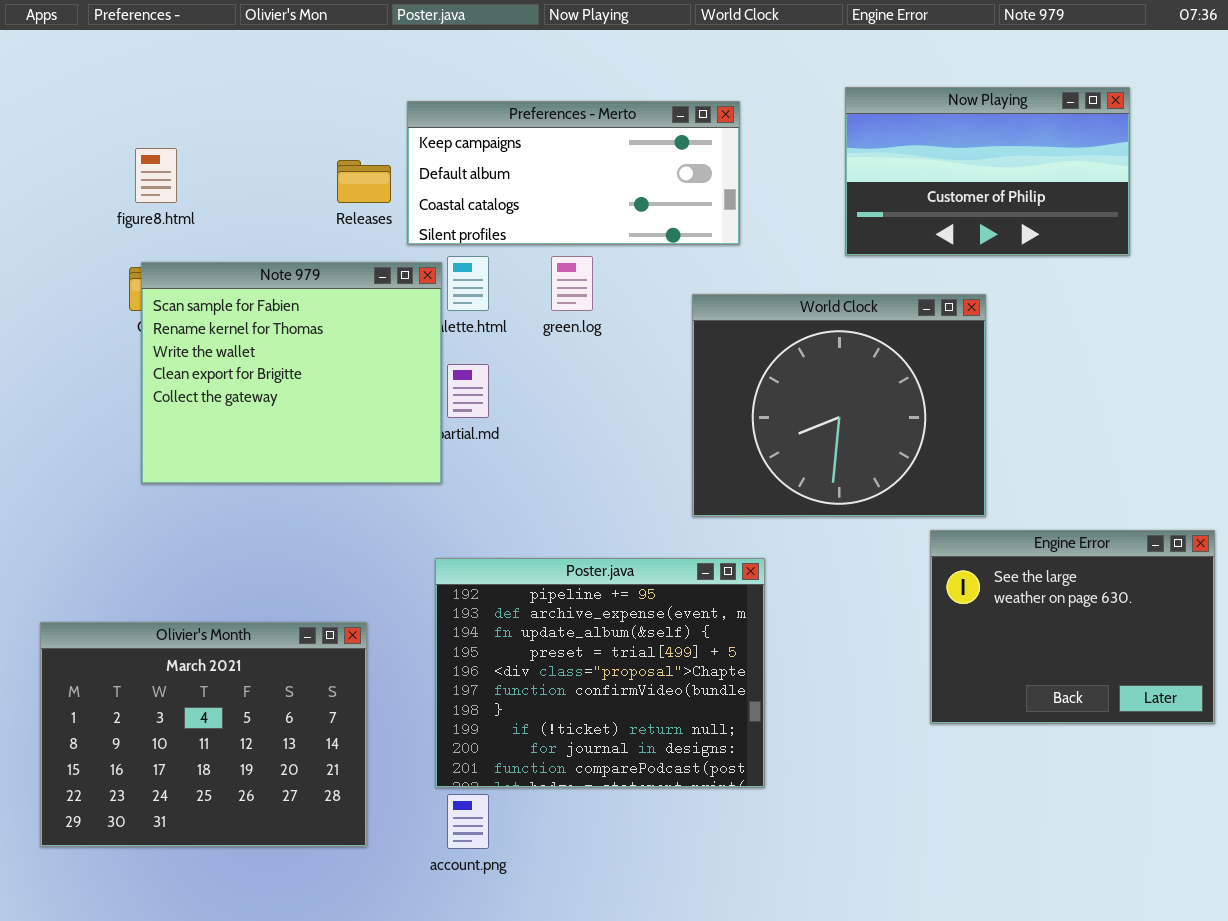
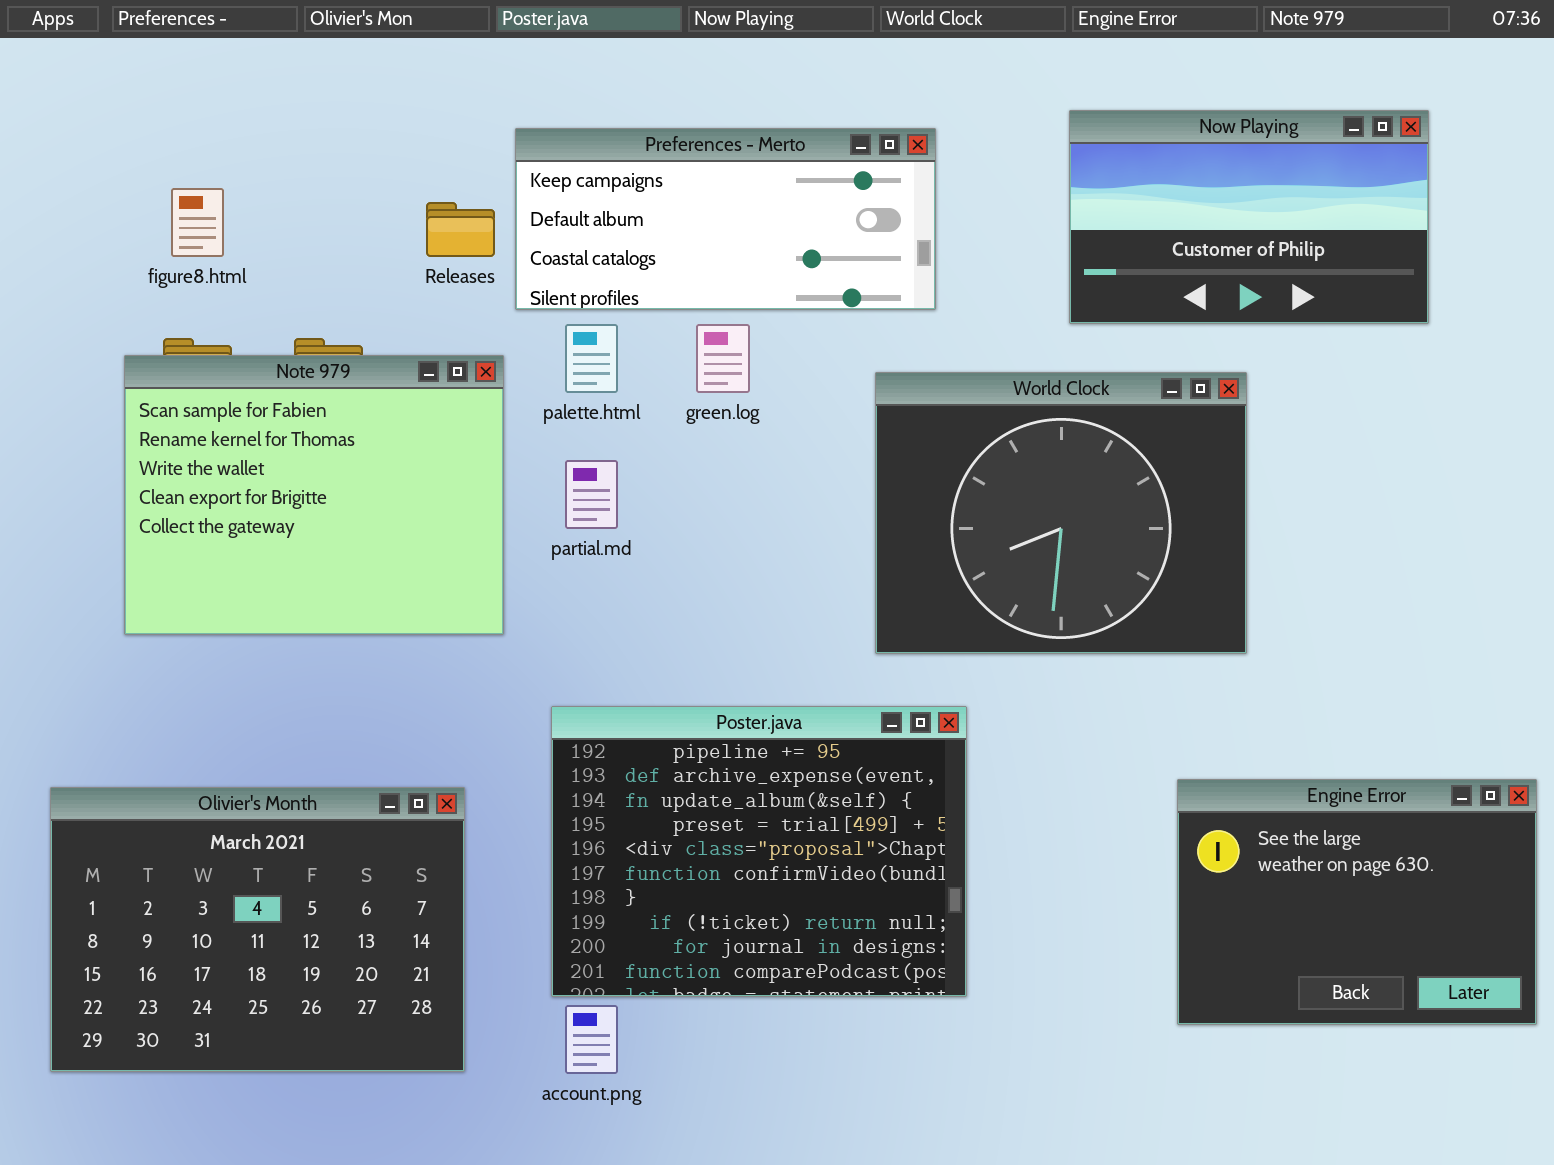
Note 979: [141,262,442,484] -> [124,355,504,635], moved
Engine Error: [930,530,1215,724] -> [1177,779,1537,1025], moved

